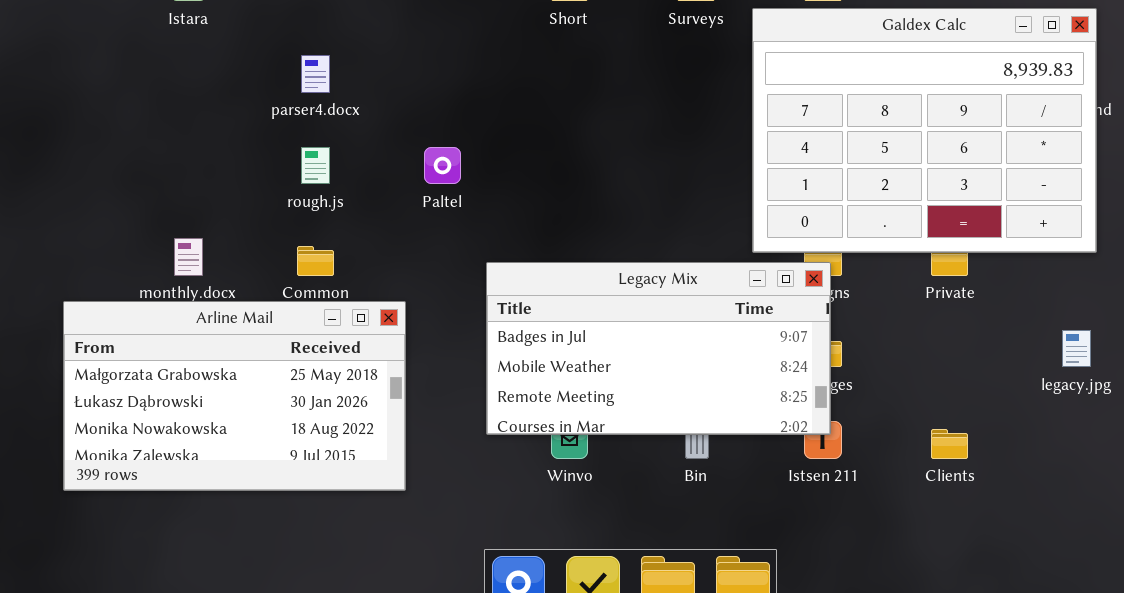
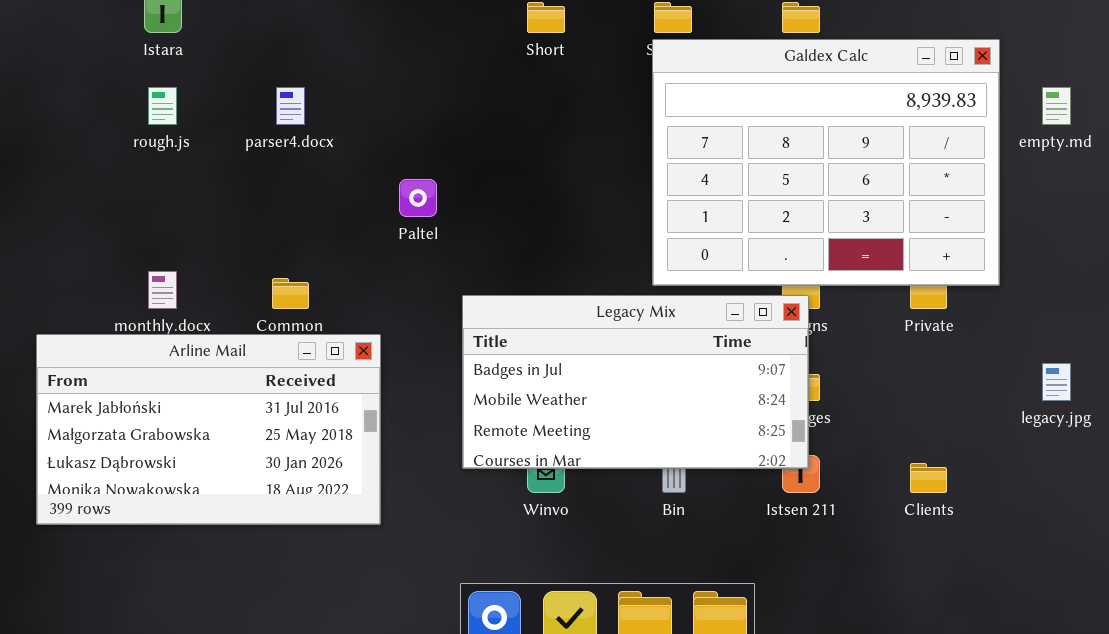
Galdex Calc: [752,8,1097,253] -> [652,39,1000,286], moved
rough.js: [301,147,330,184] -> [148,87,177,125], moved
Arline Mail: [63,301,406,491] -> [36,334,381,525], scrolled up 1 row

